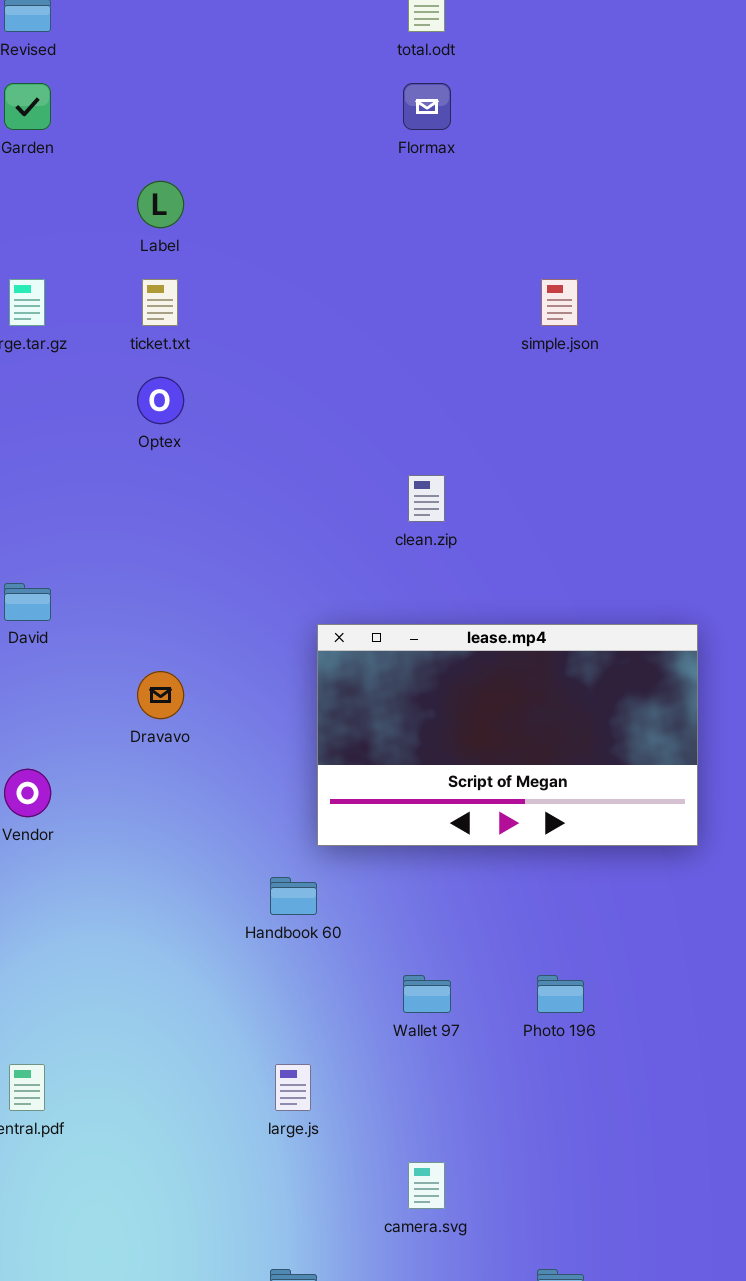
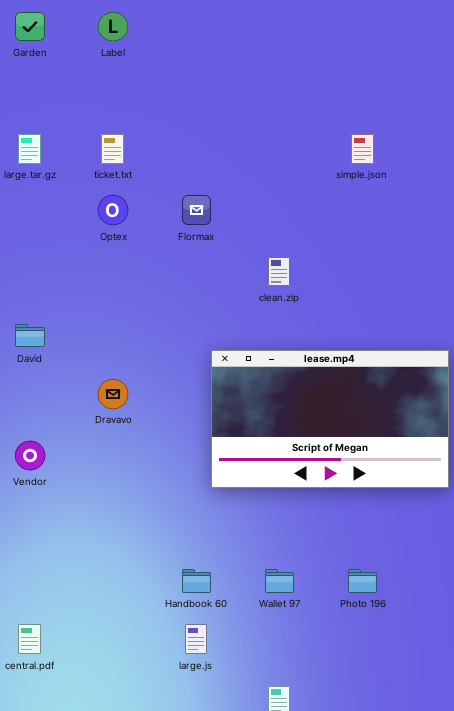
Flormax: [403,83,451,130] -> [182,195,211,225], moved
Label: [137,181,184,228] -> [98,12,128,41], moved
Handbook 60: [270,877,317,915] -> [182,569,211,593], moved

